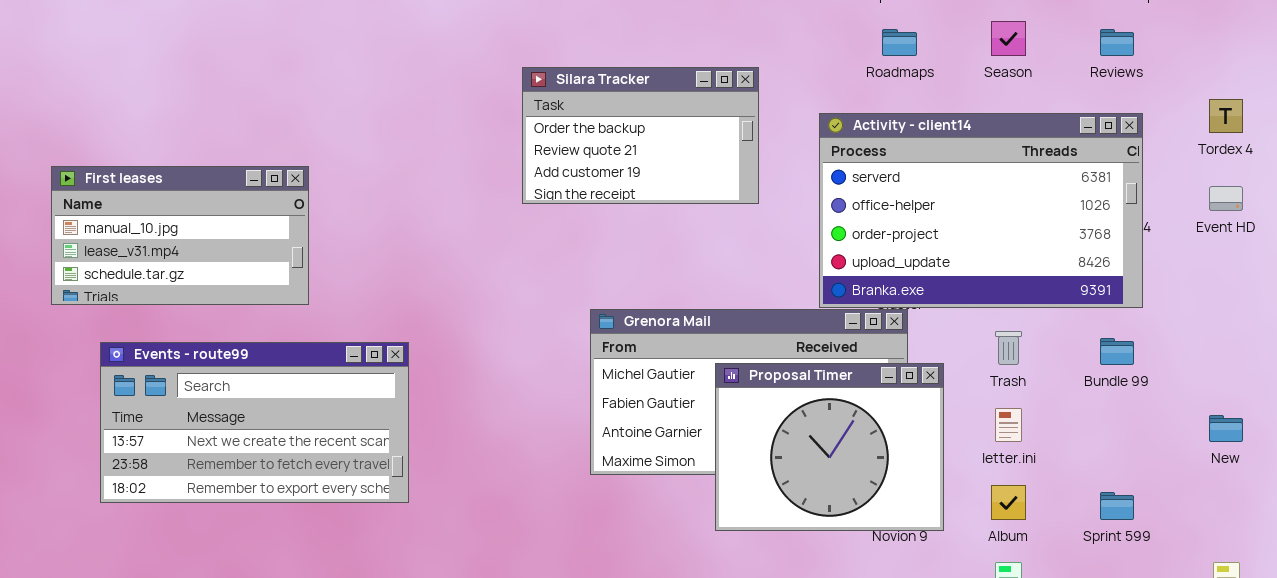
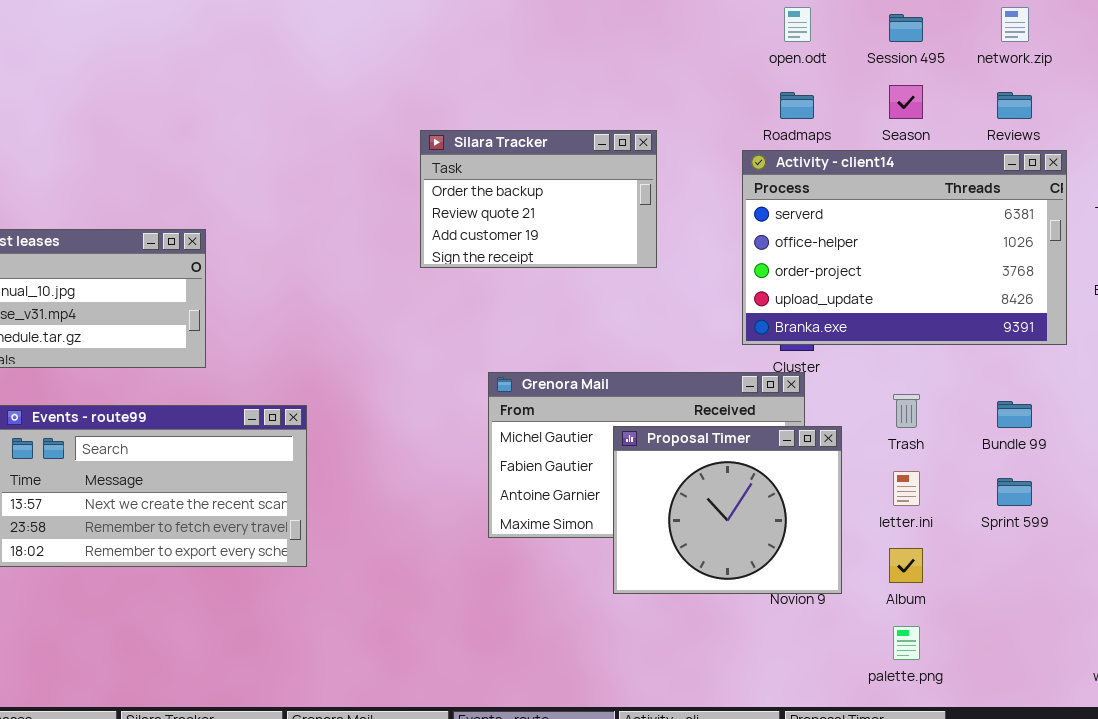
Activity - client14: [819,113,1143,308] -> [742,150,1067,345], moved
Sprint 599: [1100,492,1134,520] -> [997,478,1032,506], moved

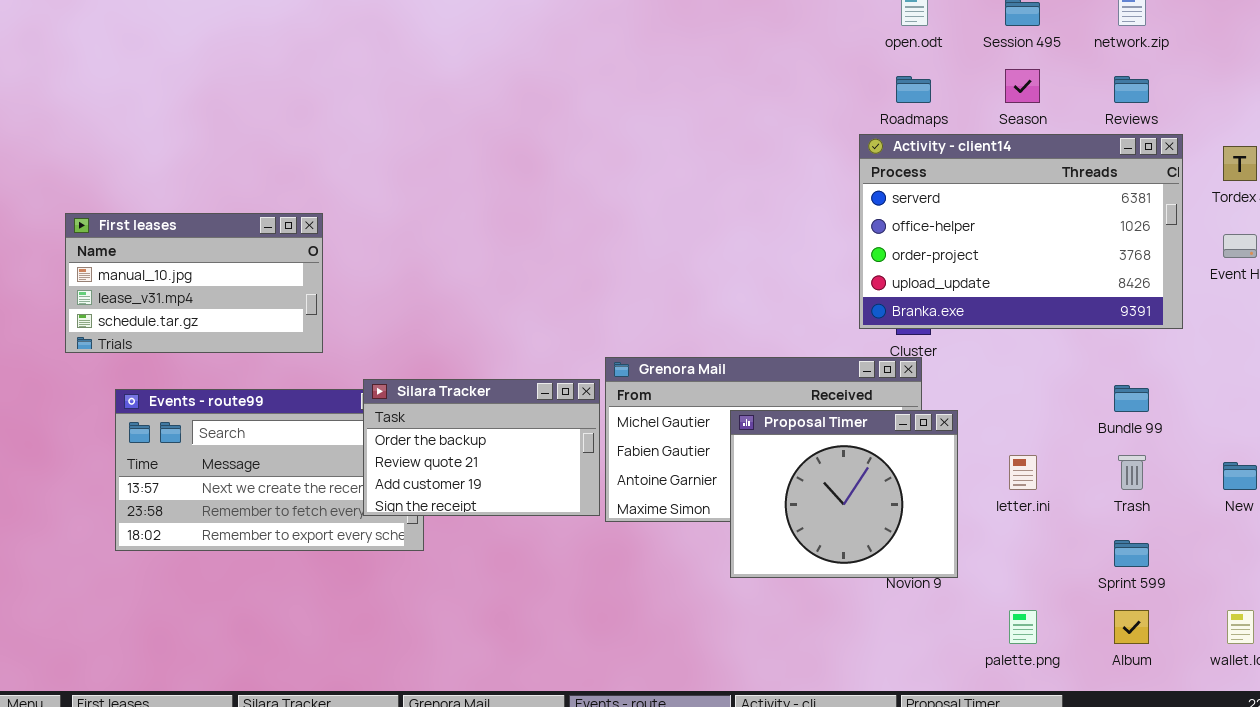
Silara Tracker: [420,130,657,268] -> [363,379,600,516], moved
Trash: [893,394,920,428] -> [1118,455,1146,490], moved
Sprint 599: [997,478,1032,506] -> [1114,540,1149,567], moved
Album: [889,548,923,583] -> [1114,610,1149,644], moved

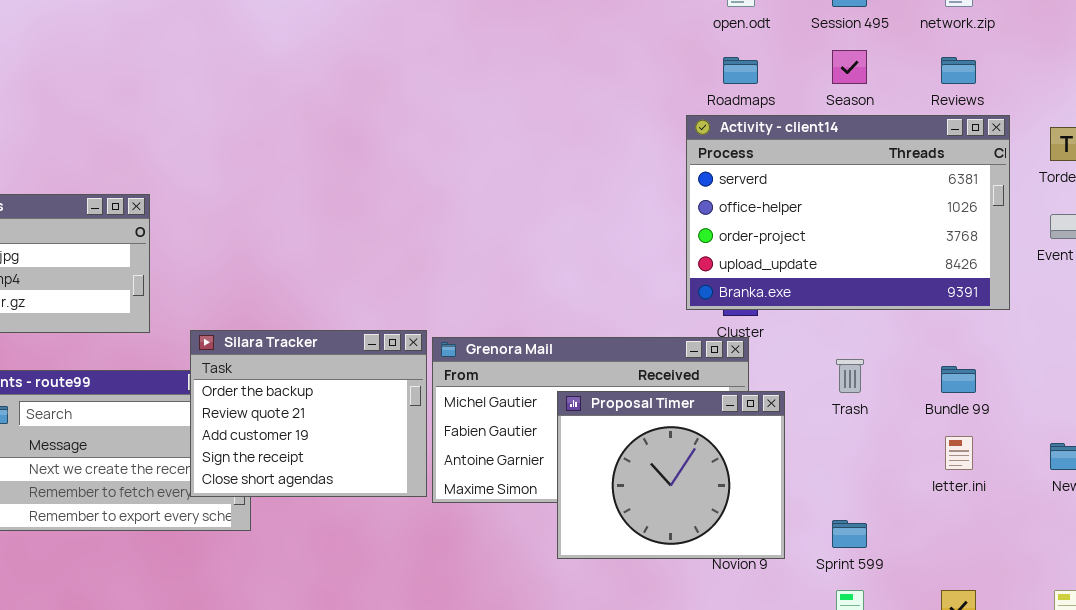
Silara Tracker: [363,379,600,516] -> [190,330,427,497], resized
letter.ini: [1009,455,1037,490] -> [945,436,973,470], moved
Trash: [1118,455,1146,490] -> [836,359,864,393], moved
Sprint 599: [1114,540,1149,567] -> [832,520,867,548], moved

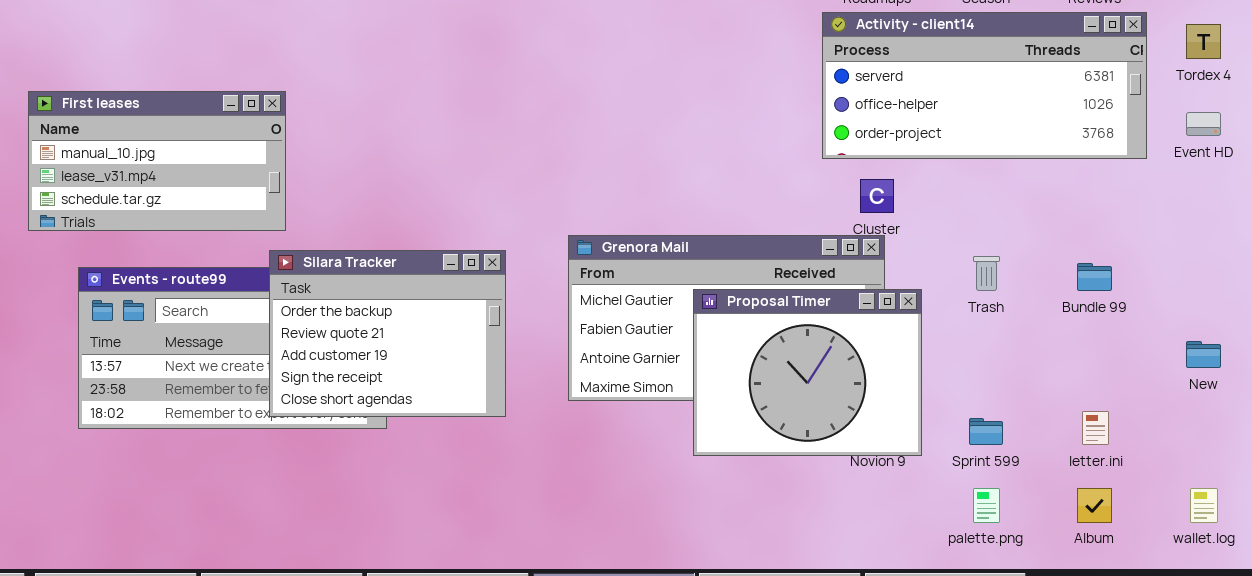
Activity - client14: [686,115,1010,310] -> [822,12,1147,159], resized
Silara Tracker: [190,330,427,497] -> [269,250,506,417], moved
letter.ini: [945,436,973,470] -> [1082,411,1109,445], moved

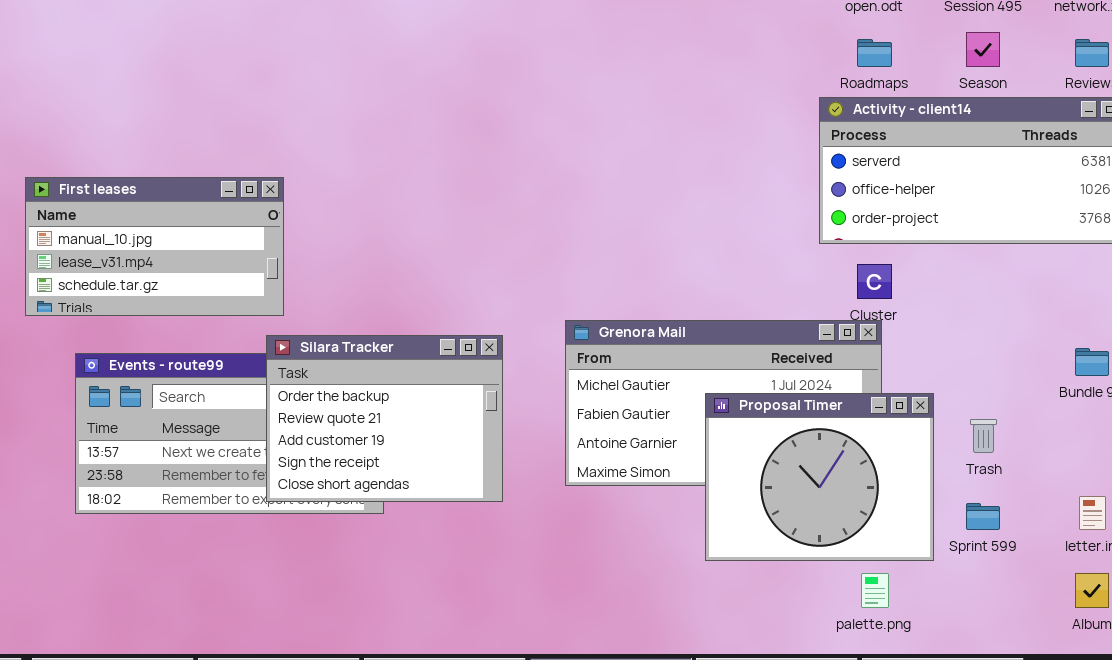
Trash: [973,256,1000,291] -> [970,419,997,453], moved
Proposal Timer: [693,289,922,456] -> [705,393,934,561], moved
palette.png: [973,488,1000,523] -> [861,573,889,608], moved

